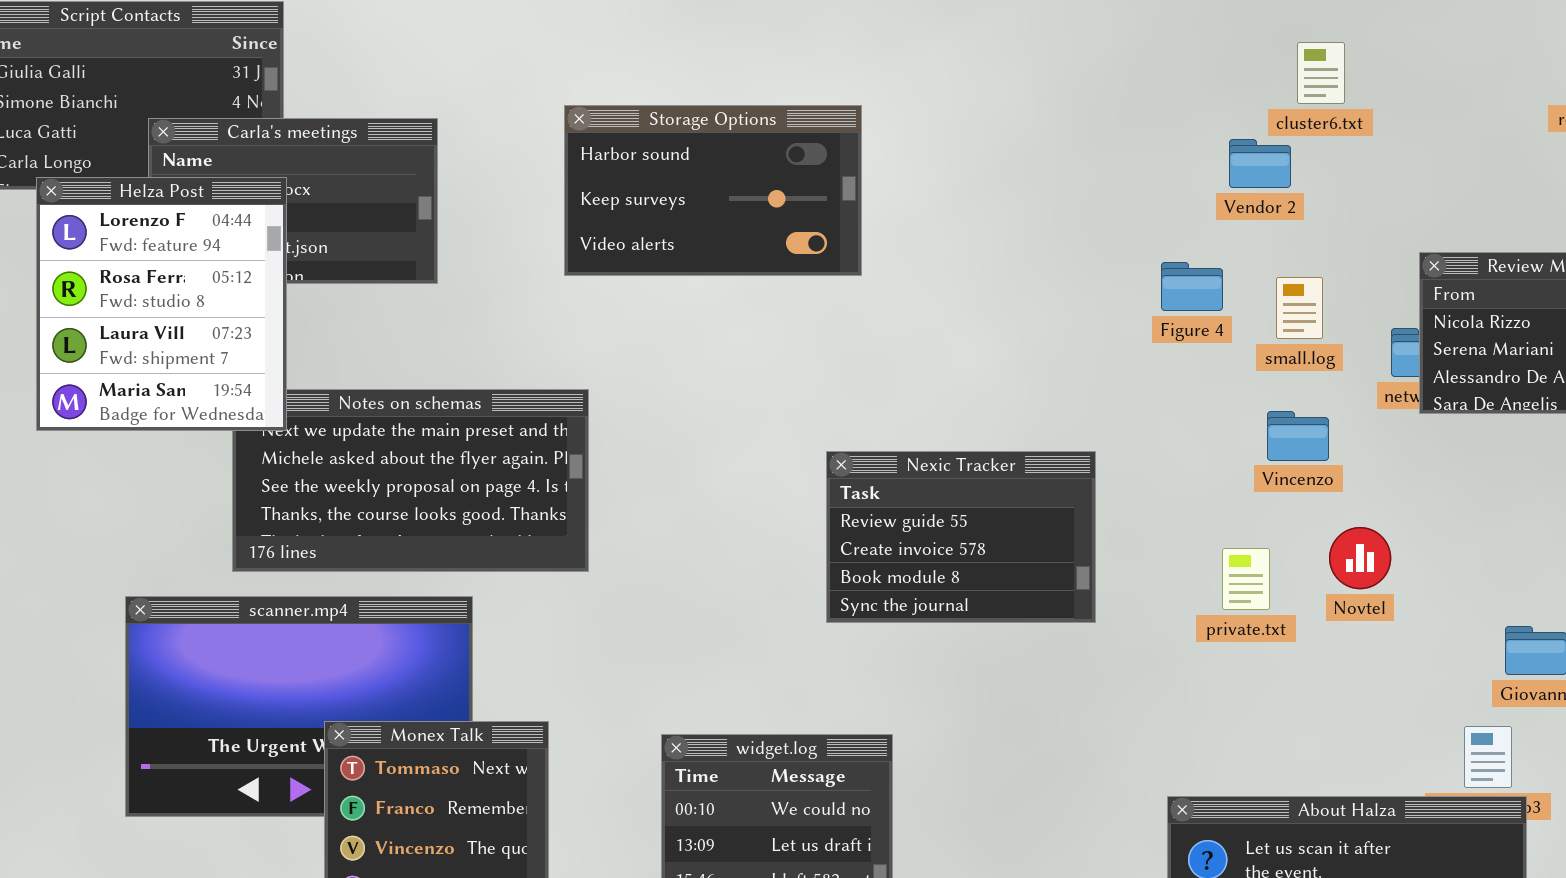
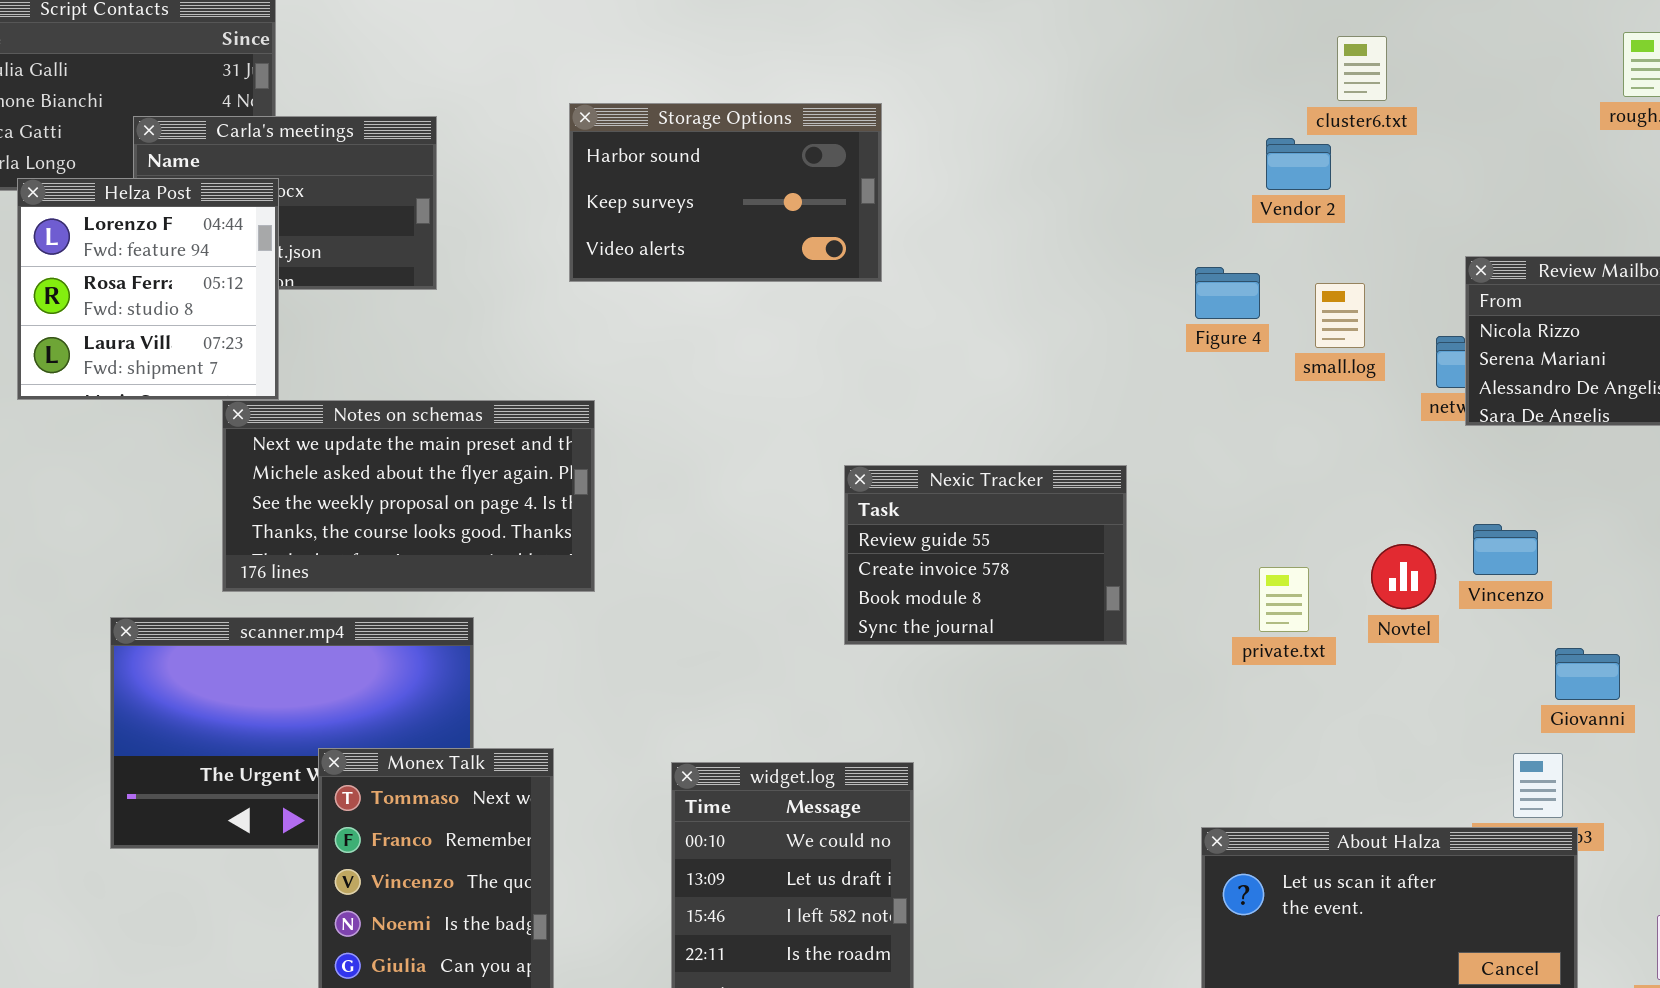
Helza Post: [36,177,287,431] -> [17,178,279,400], resized
Vincenzo: [1267,411,1329,461] -> [1473,524,1538,575], moved

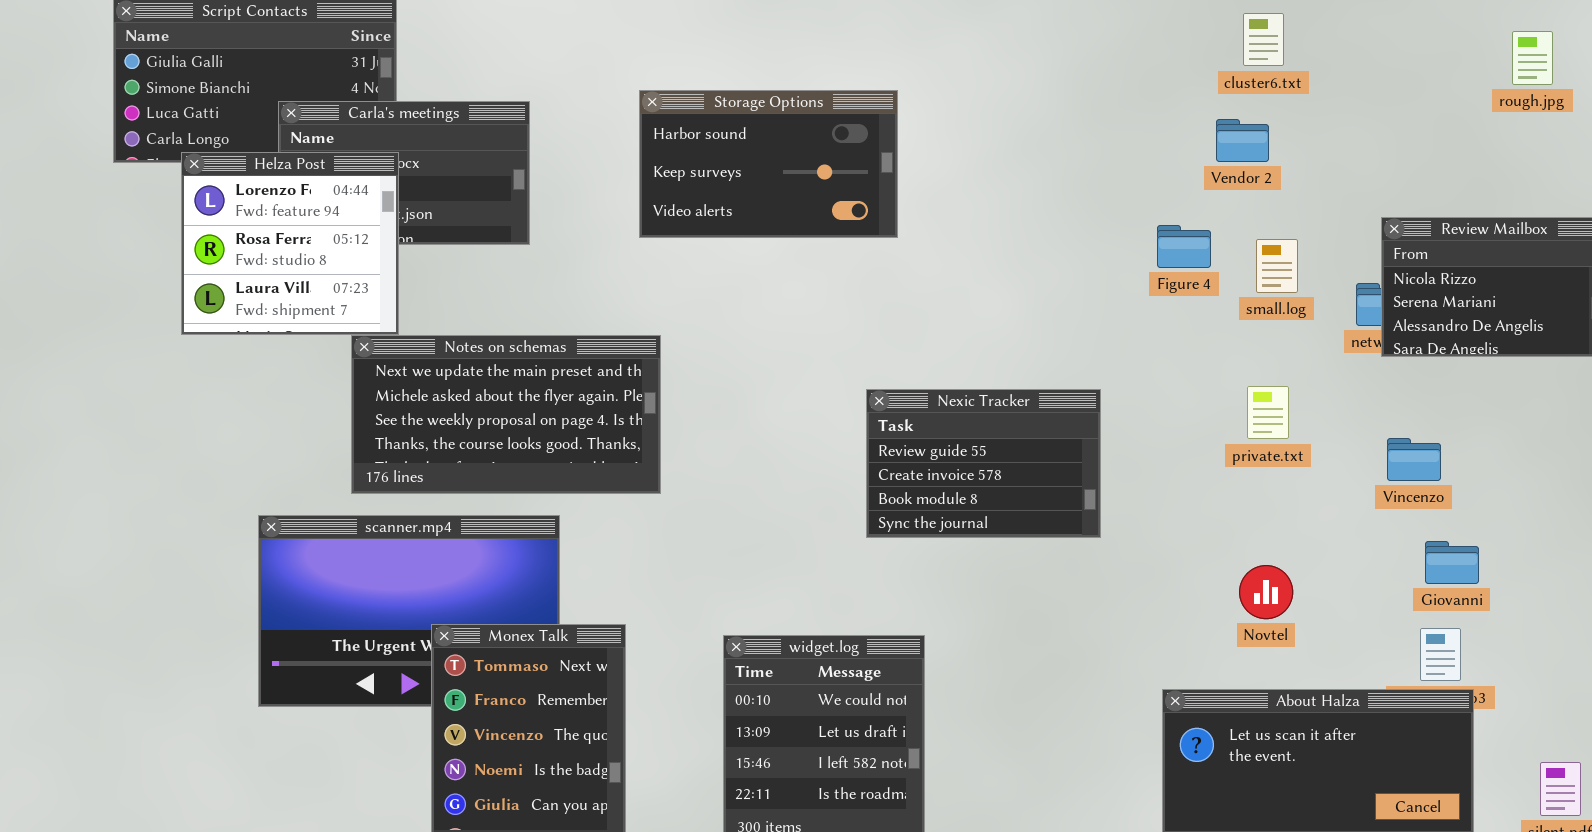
cluster6.txt: [1337,36,1387,101] -> [1243,13,1284,66], moved
Novtel: [1371,544,1436,609] -> [1239,565,1293,619], moved
private.txt: [1259,567,1309,632] -> [1247,386,1289,439], moved
Giovanni: [1555,648,1620,700] -> [1425,541,1479,584], moved

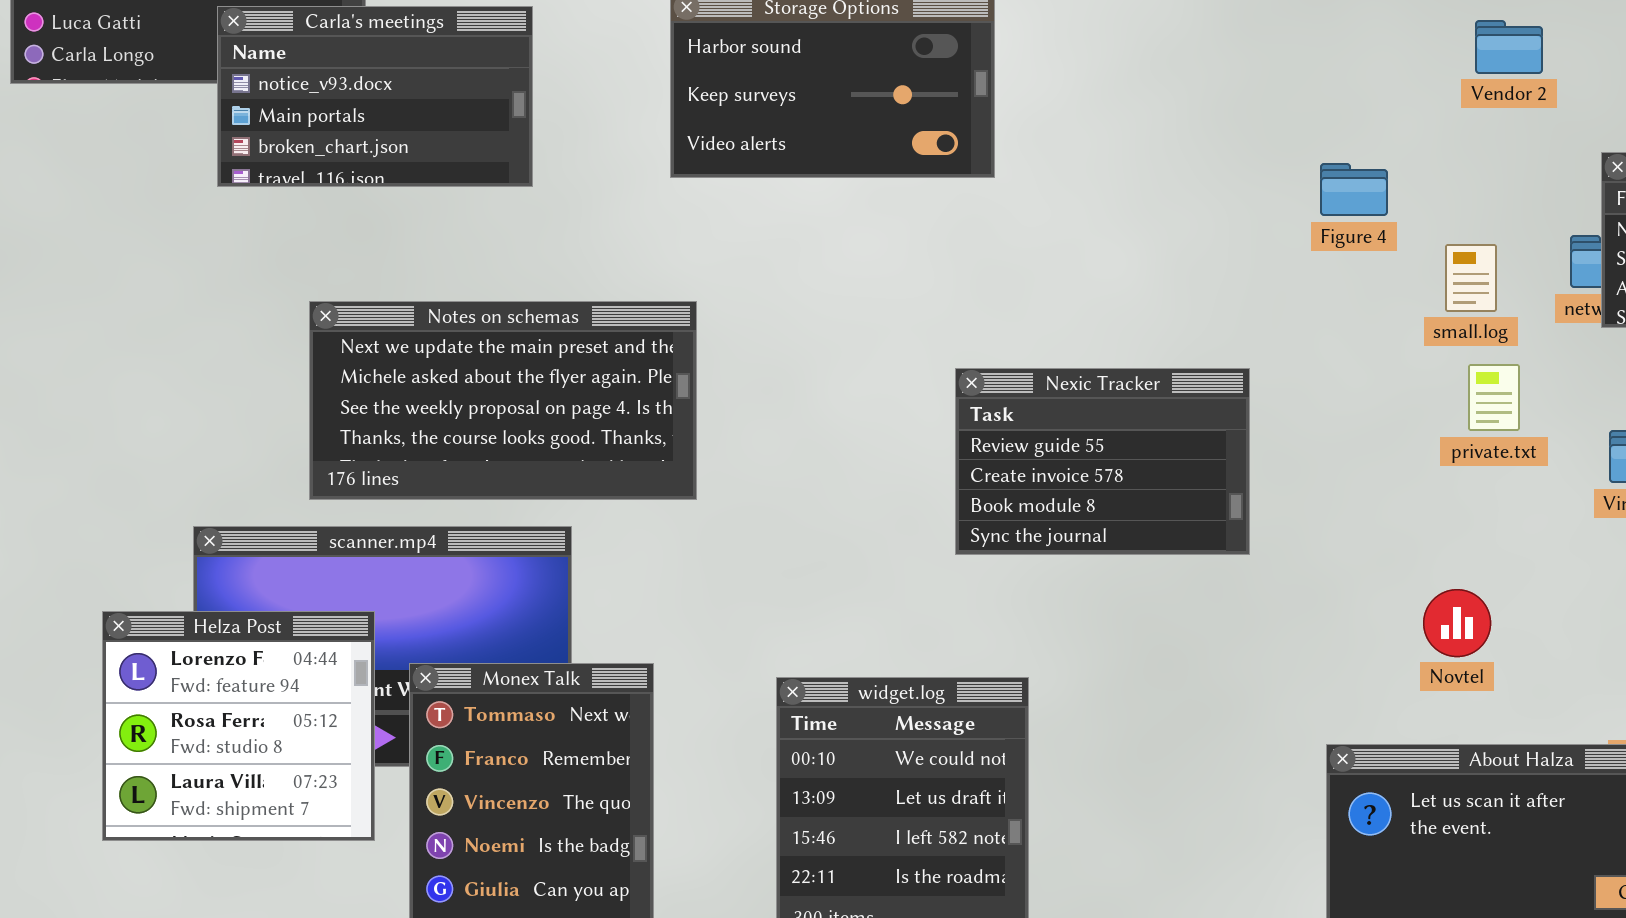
Vendor 2: [1216,119,1269,162] -> [1475,20,1543,74], moved
Helza Post: [181,152,399,335] -> [102,611,375,841], moved
small.log: [1256,239,1298,293] -> [1445,244,1497,312], moved
private.txt: [1247,386,1289,439] -> [1468,364,1520,431], moved

